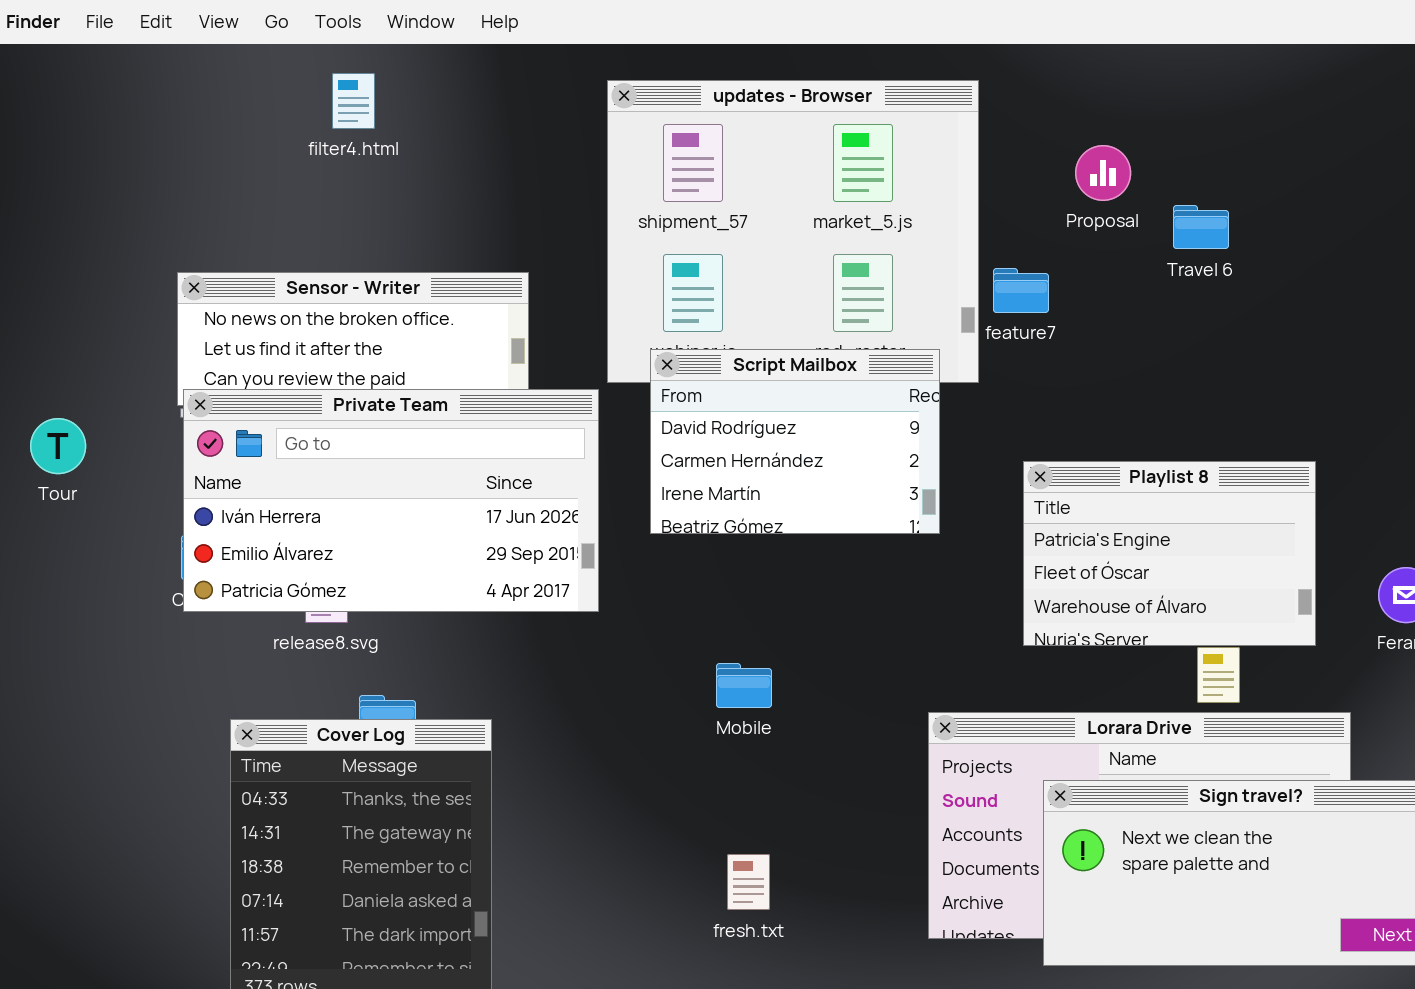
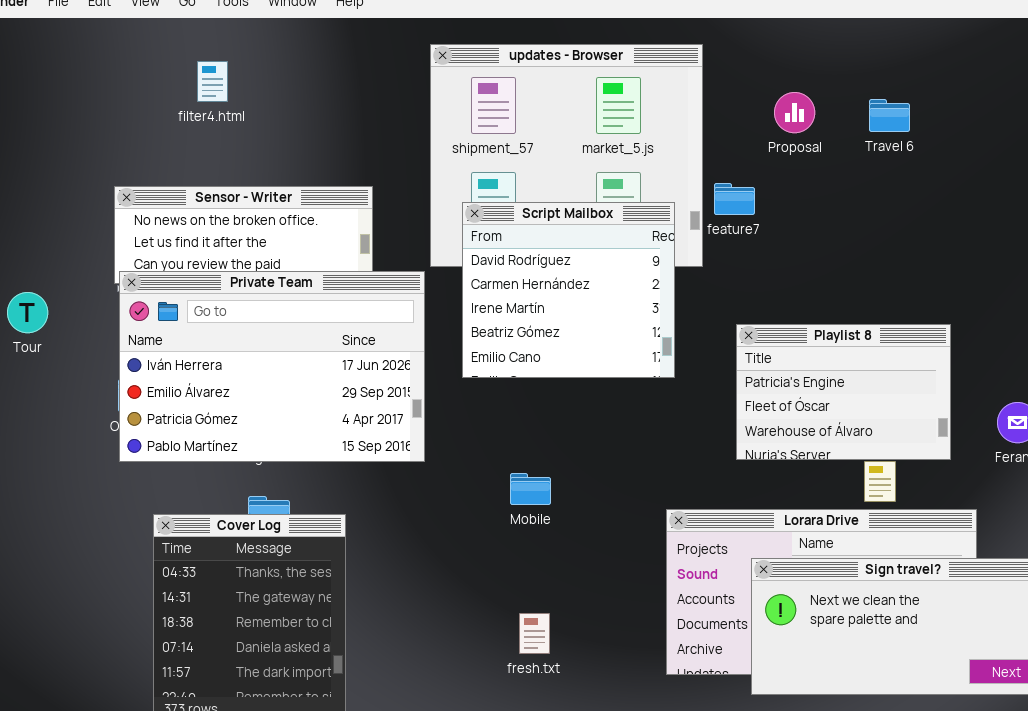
filter4.html: [332,73,375,129] -> [197,61,228,102], moved
Travel 6: [1173,205,1229,249] -> [869,99,910,132], moved
Script Mailbox: [650,349,940,534] -> [462,202,675,378], resized
Private Team: [183,389,599,612] -> [119,271,425,462], resized

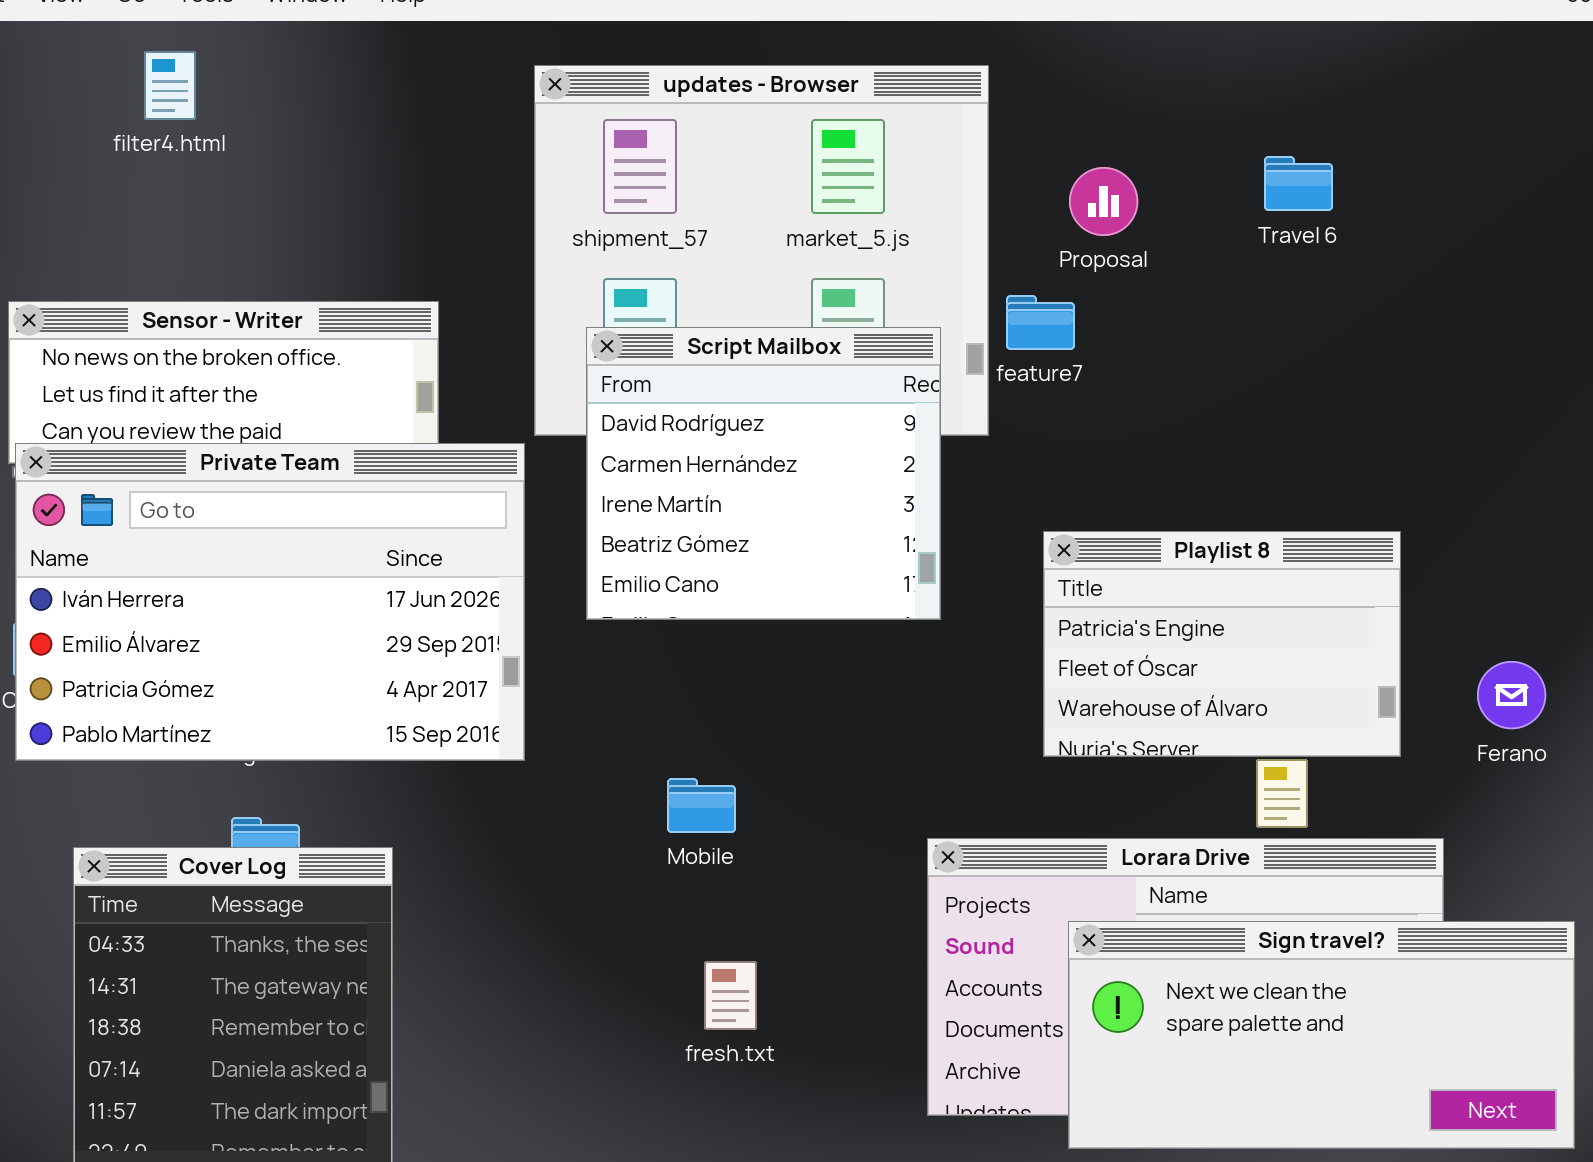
filter4.html: [197,61,228,102] -> [144,51,196,120], moved
Proposal: [774,92,815,133] -> [1069,167,1138,236], moved
fresh.txt: [519,613,550,654] -> [704,961,757,1030], moved

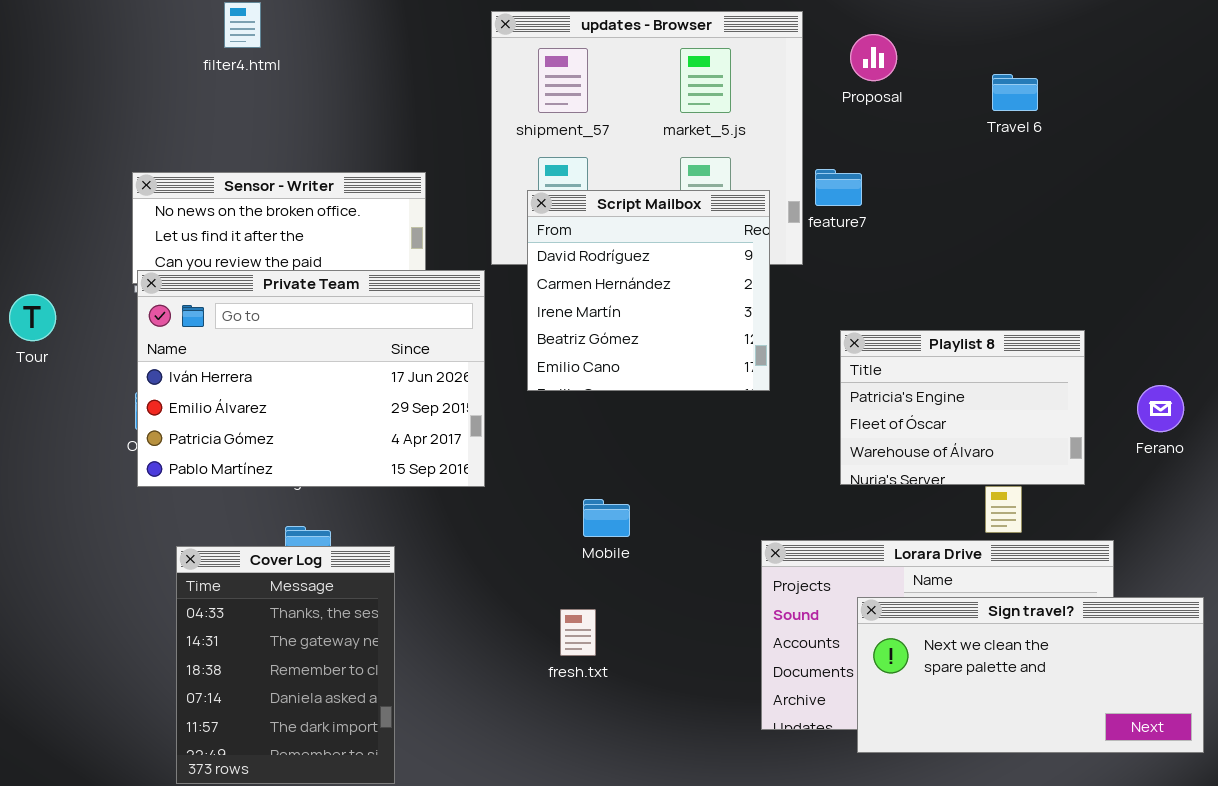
Proposal: [1069,167,1138,236] -> [850,34,897,81], moved
Ferano: [1477,661,1546,729] -> [1137,385,1184,432], moved
fresh.txt: [704,961,757,1030] -> [560,609,596,656], moved

